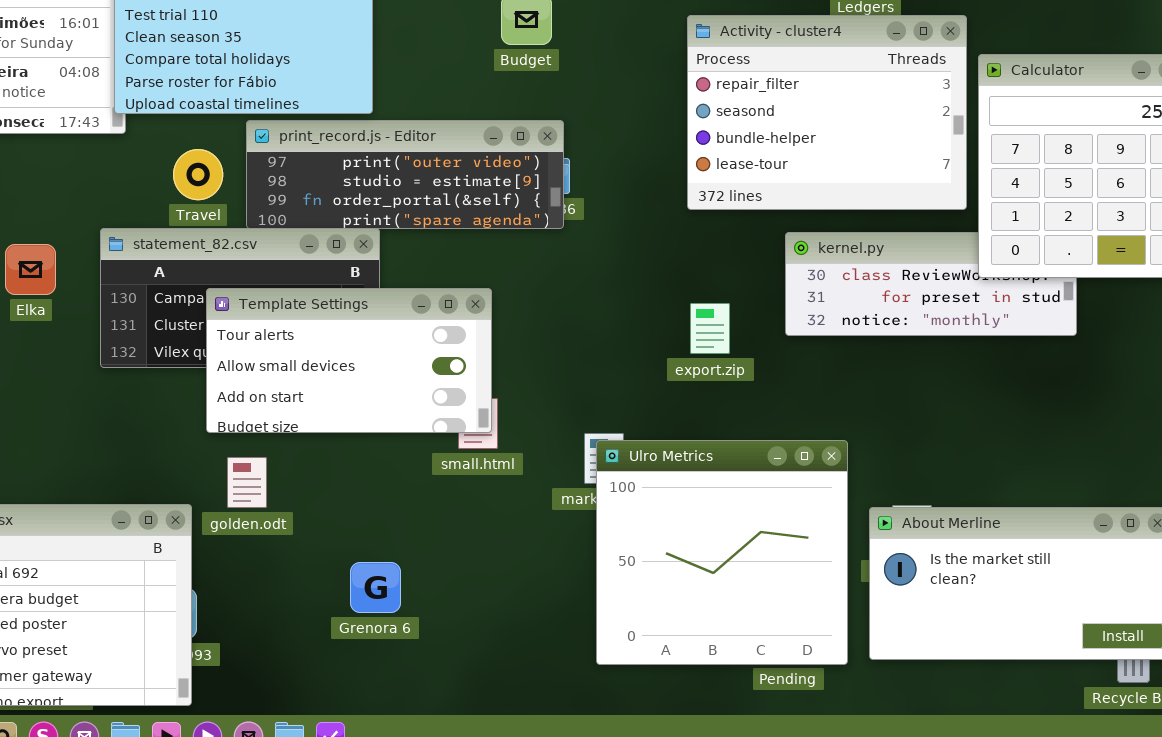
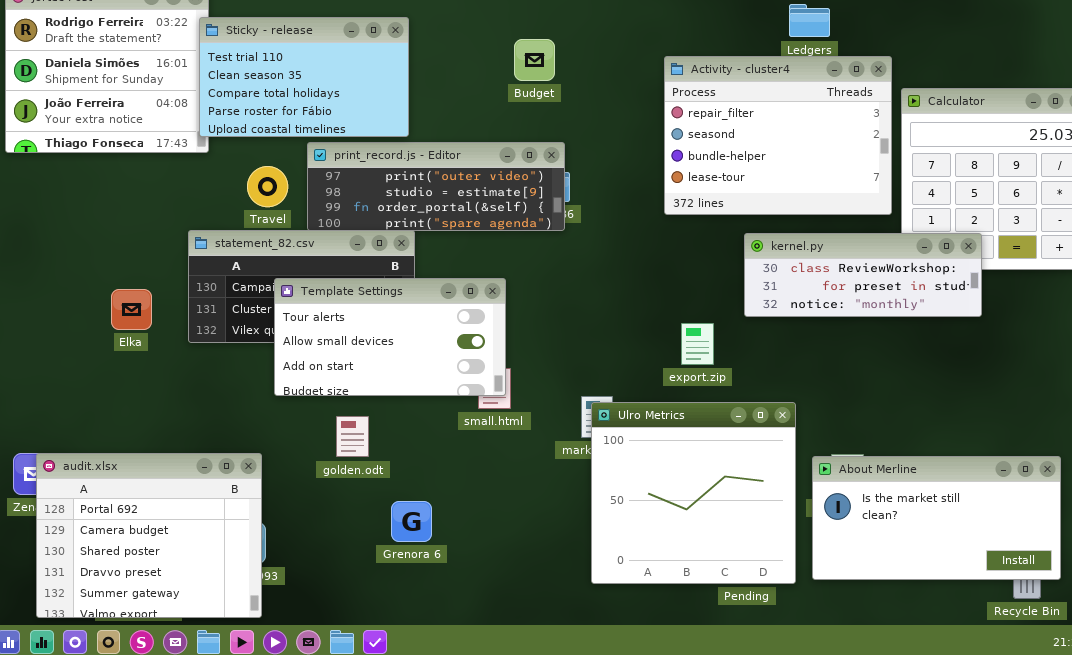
kernel.py: [785,232,1077,336] -> [744,233,982,317], raised
Elka: [5,244,56,295] -> [111,289,152,330], moved
export.zip: [690,303,730,354] -> [681,323,714,365], moved
golden.odt: [227,457,267,508] -> [336,416,369,457], moved

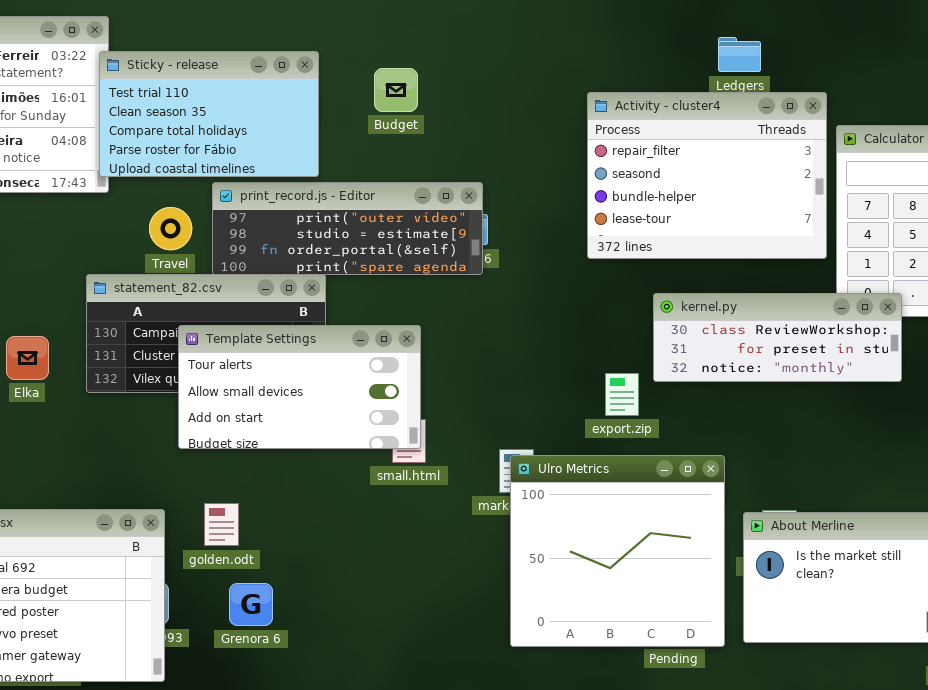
Budget: [514,39,555,81] -> [374,68,418,112], moved
kernel.py: [744,233,982,317] -> [653,293,902,382], moved
golden.odt: [336,416,369,457] -> [204,503,239,546], moved
Grenora 6: [391,501,432,542] -> [229,583,273,626], moved

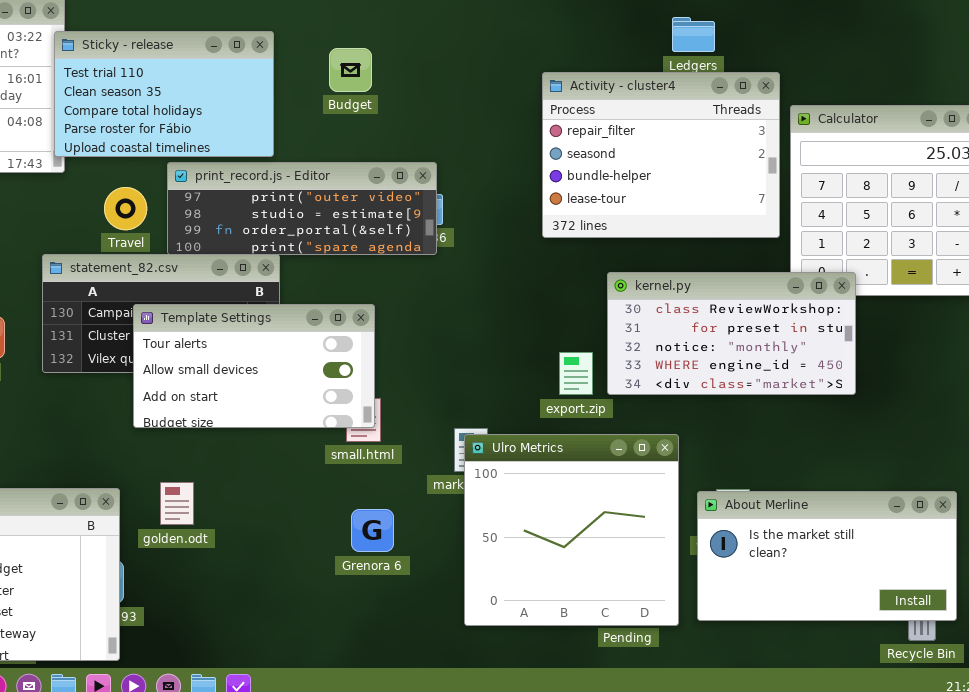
kernel.py: [653,293,902,382] -> [607,272,856,395], resized
Grenora 6: [229,583,273,626] -> [351,509,394,552], moved

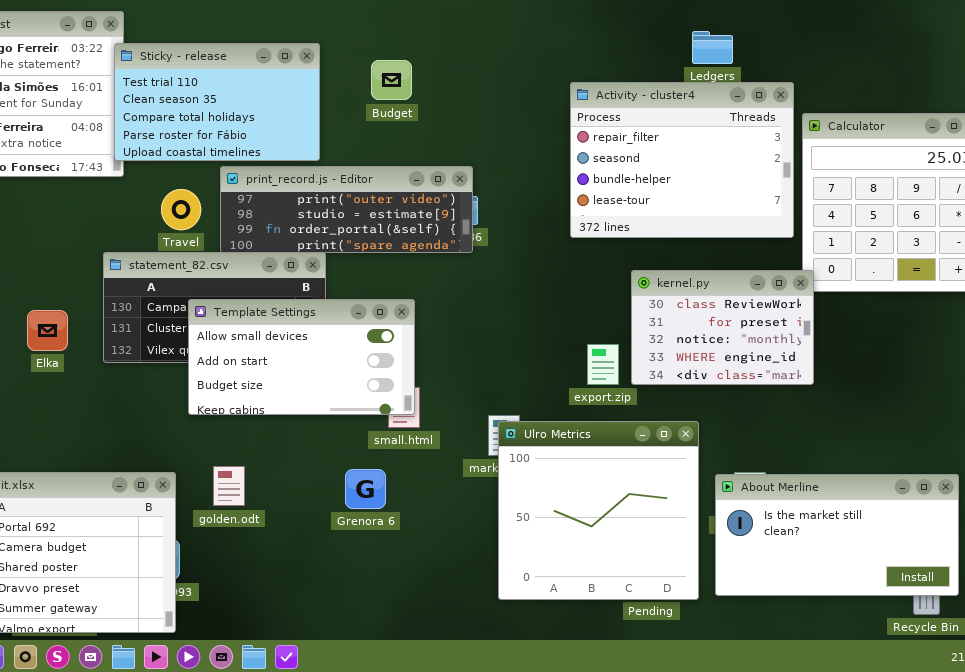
kernel.py: [607,272,856,395] -> [631,270,814,385], resized
Template Settings: [133,304,375,428] -> [188,299,415,415], scrolled down 1 row
Grenora 6: [351,509,394,552] -> [345,469,386,509], moved

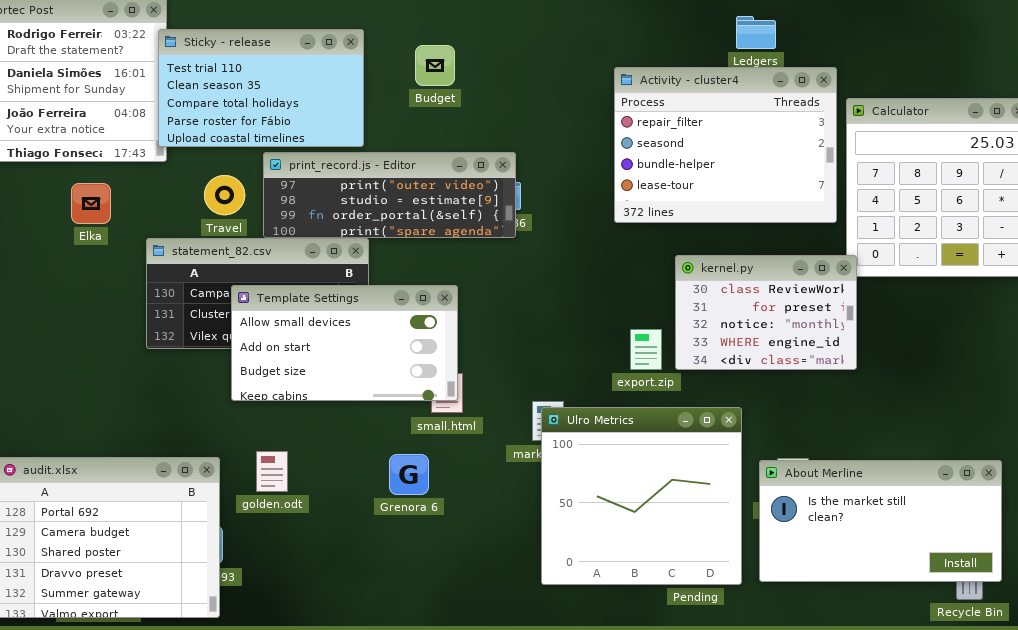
Elka: [27,310,68,351] -> [71,183,111,224], moved

